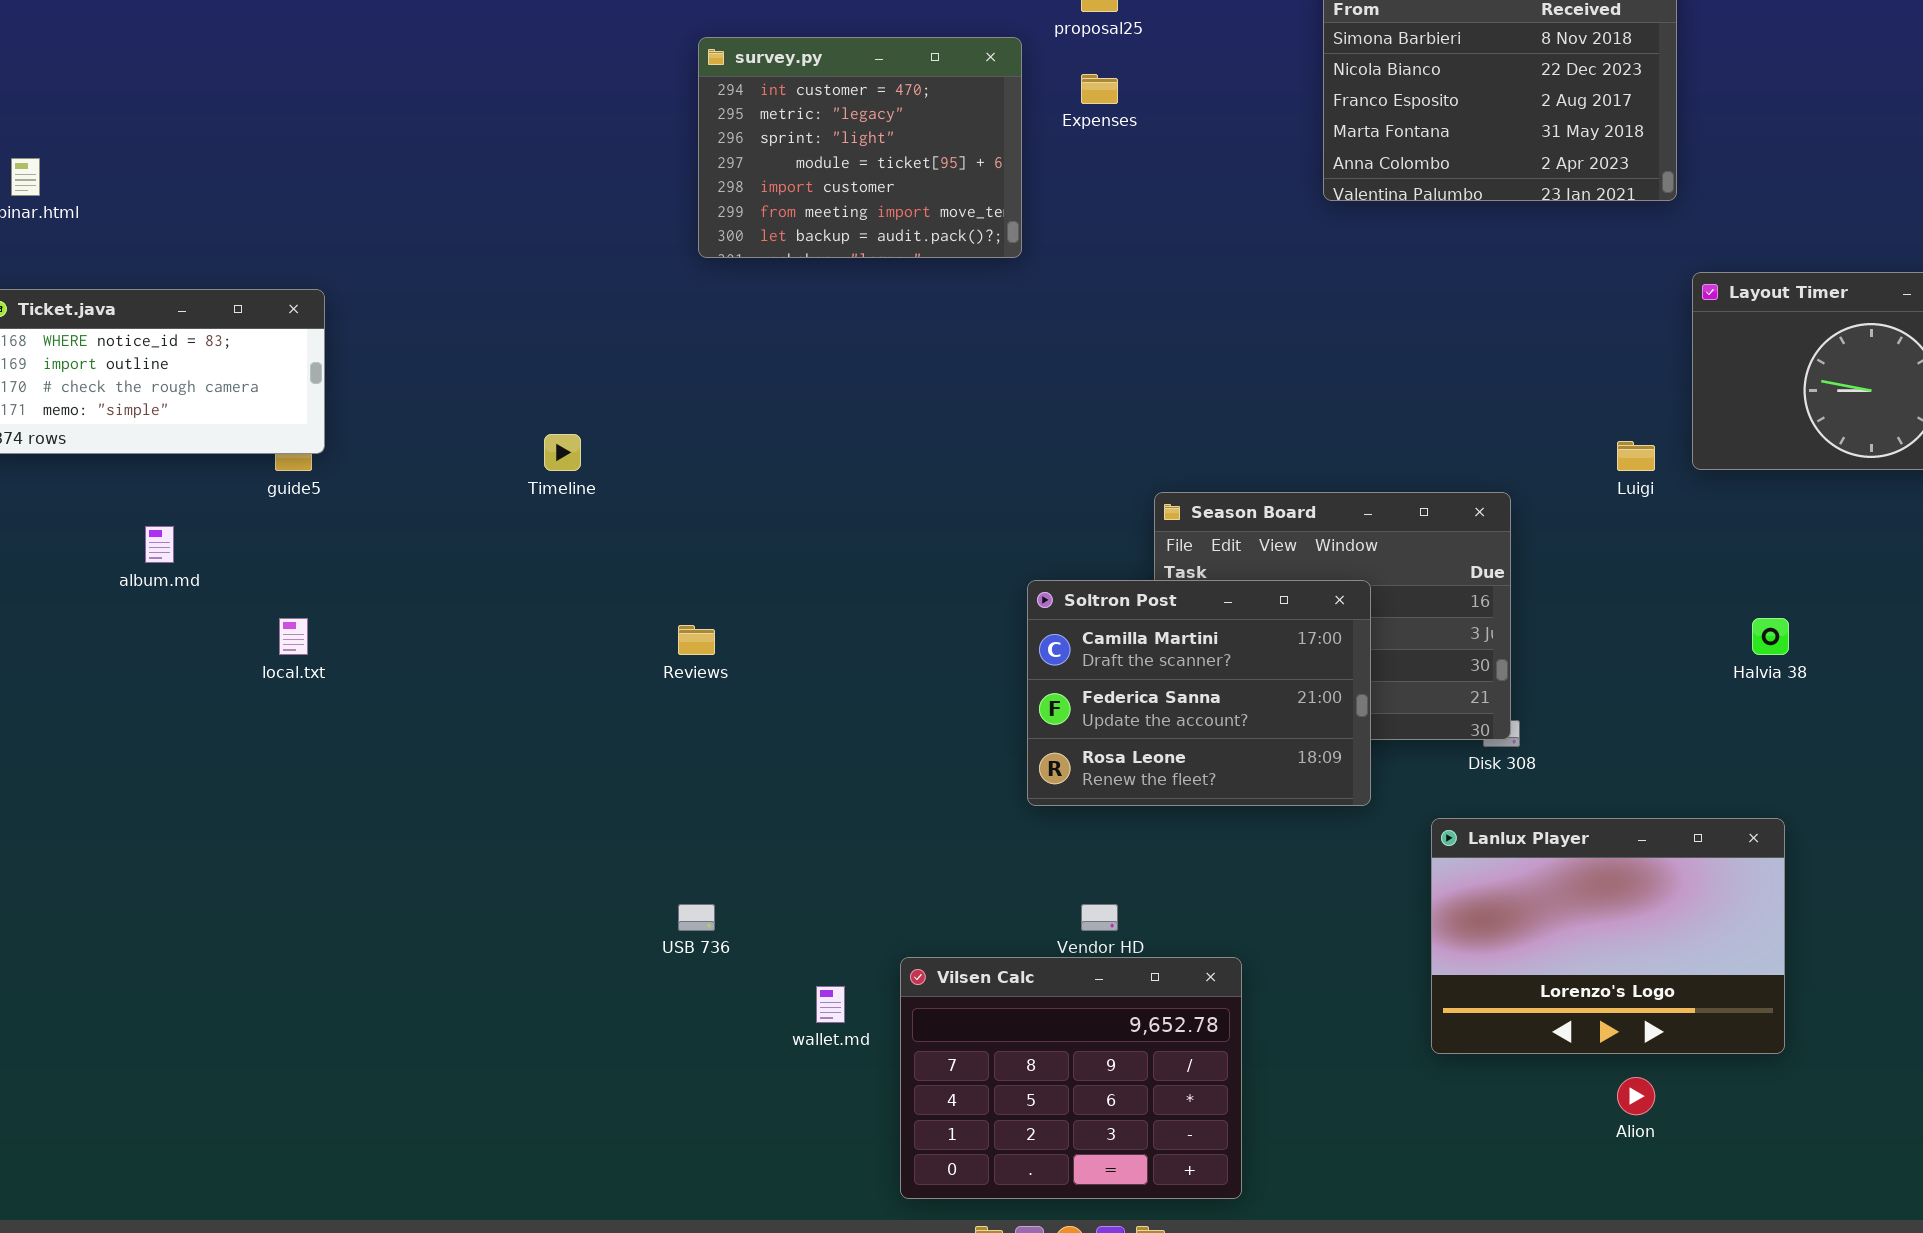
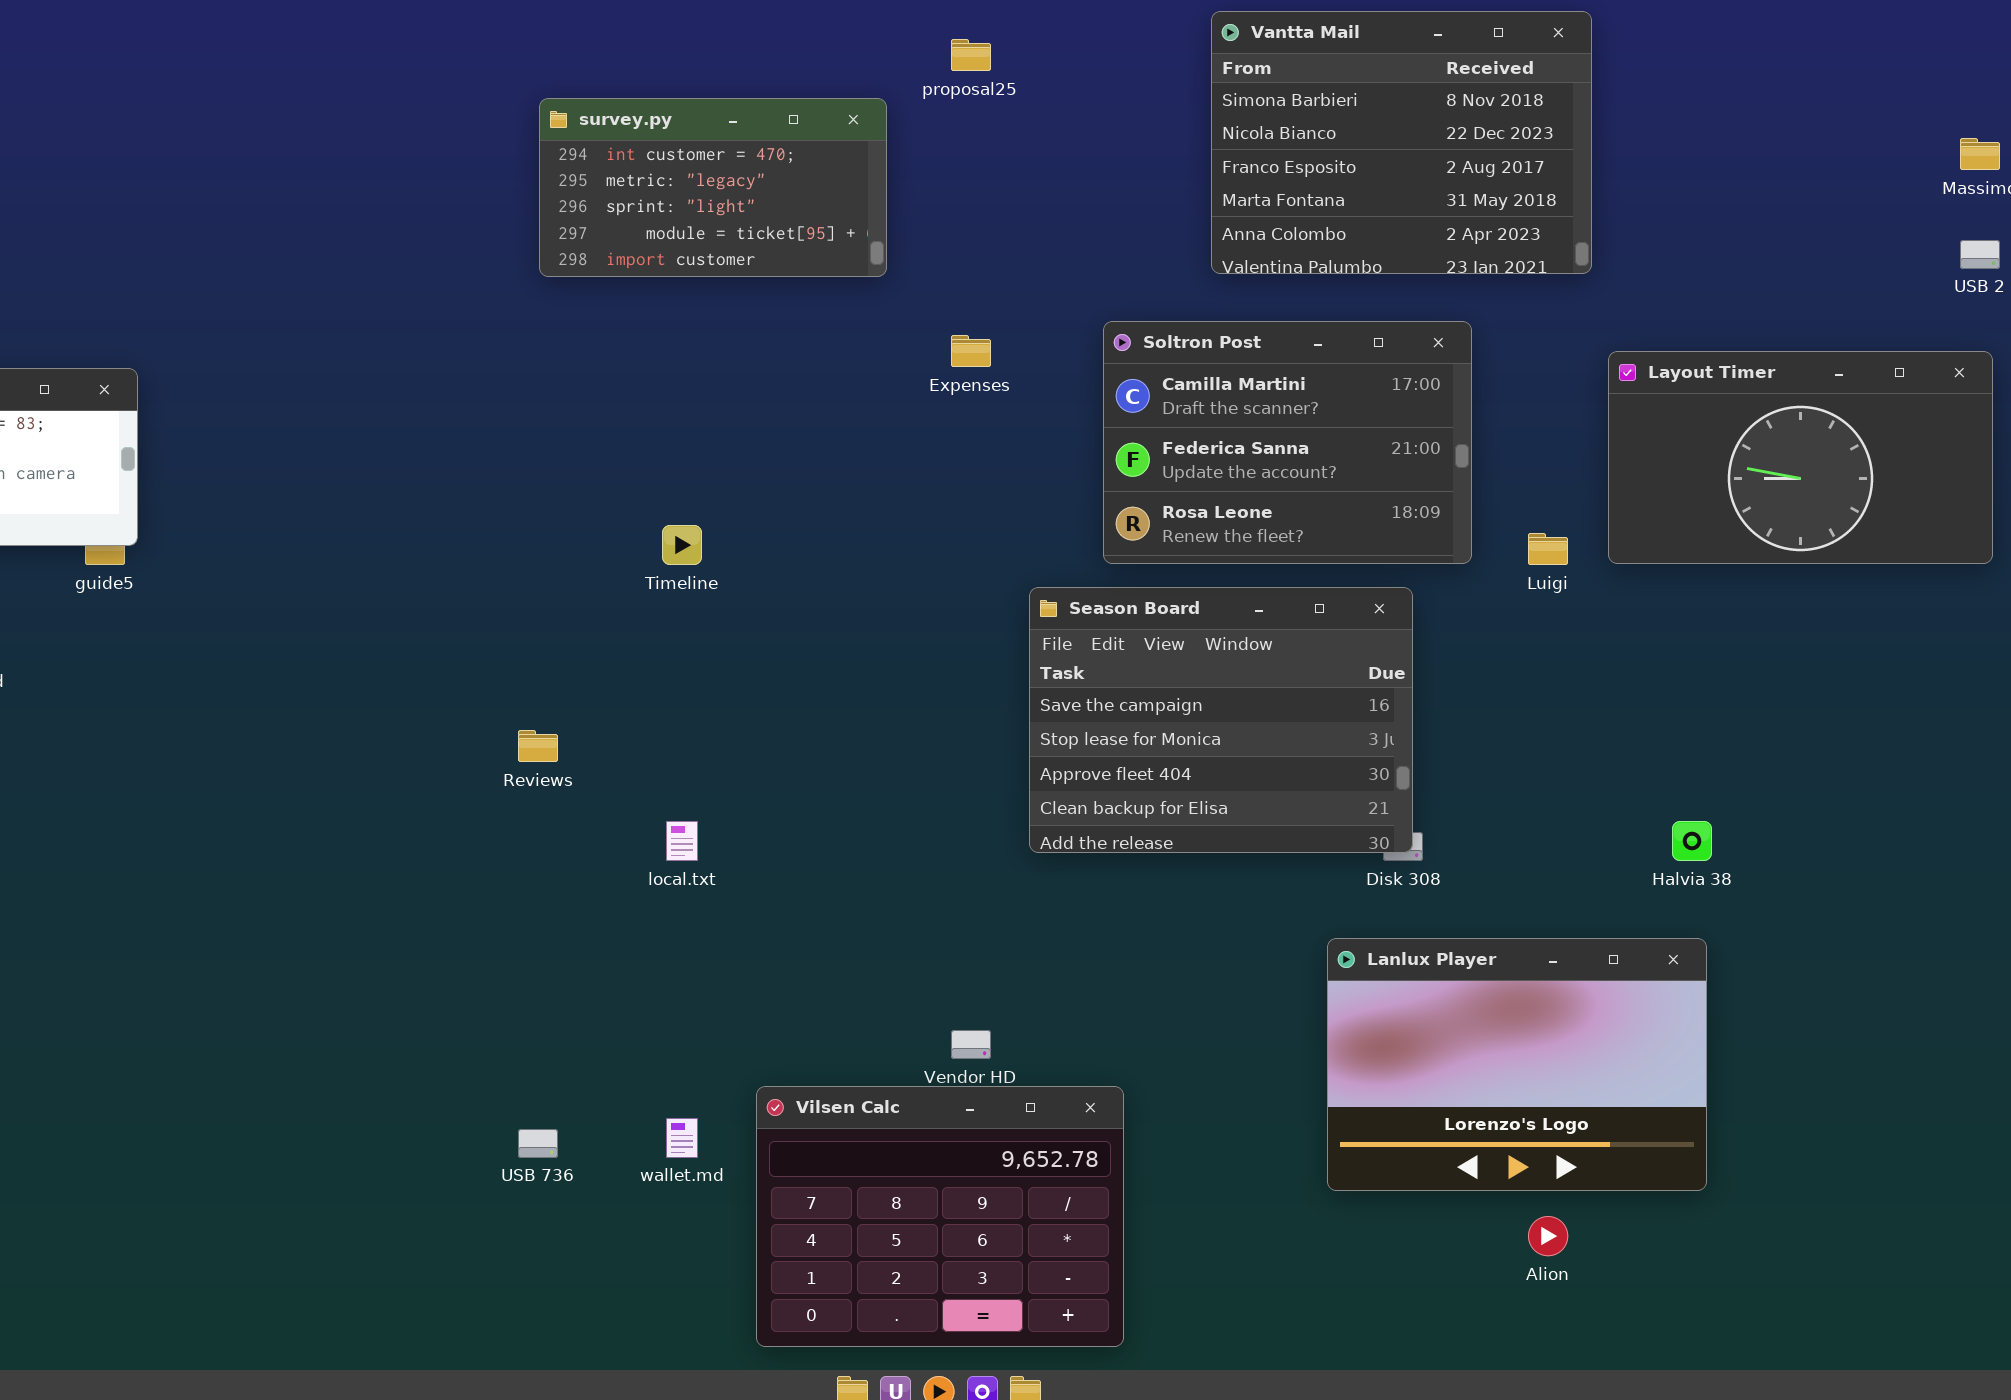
survey.py: [698,37,1022,258] -> [539,98,887,277], resized
Expenses: [1081,74,1118,104] -> [951,335,991,367], moved
Timeline: [544,434,581,471] -> [662,525,702,565], moved
Soltron Post: [1027,580,1371,806] -> [1103,321,1472,564], moved
local.txt: [279,618,308,655] -> [666,821,698,861], moved
Halvia 38: [1752,618,1789,655] -> [1672,821,1712,861], moved
USB 736: [678,904,715,931] -> [518,1129,558,1158], moved

